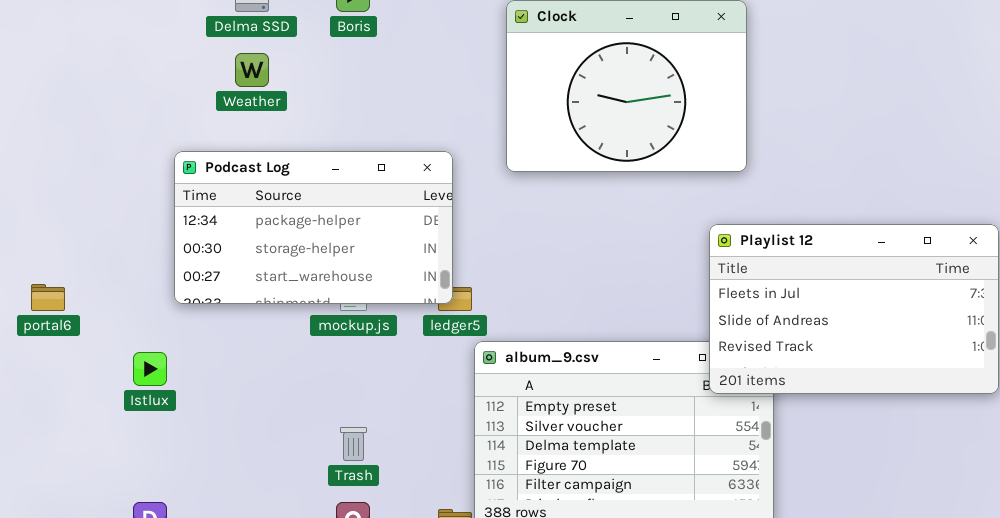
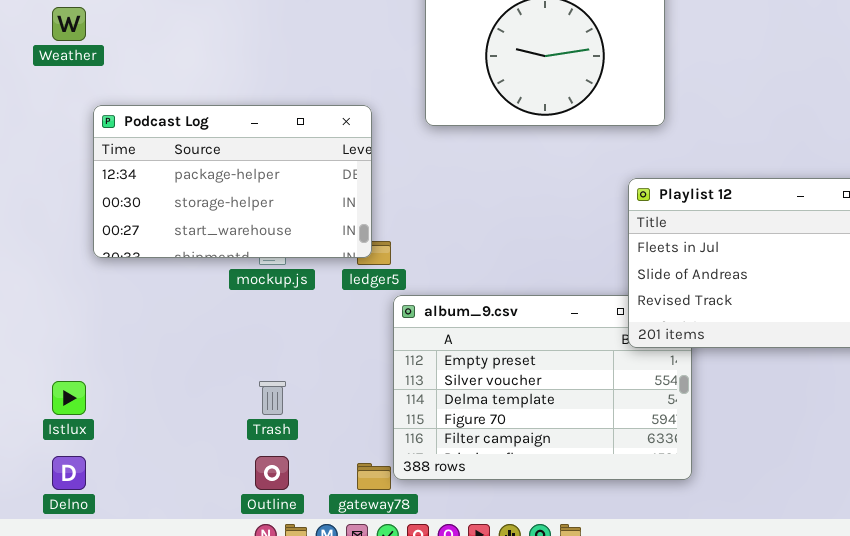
Weather: [235,53,269,87] -> [52,7,86,41], moved
Istlux: [133,352,167,386] -> [52,381,86,415], moved

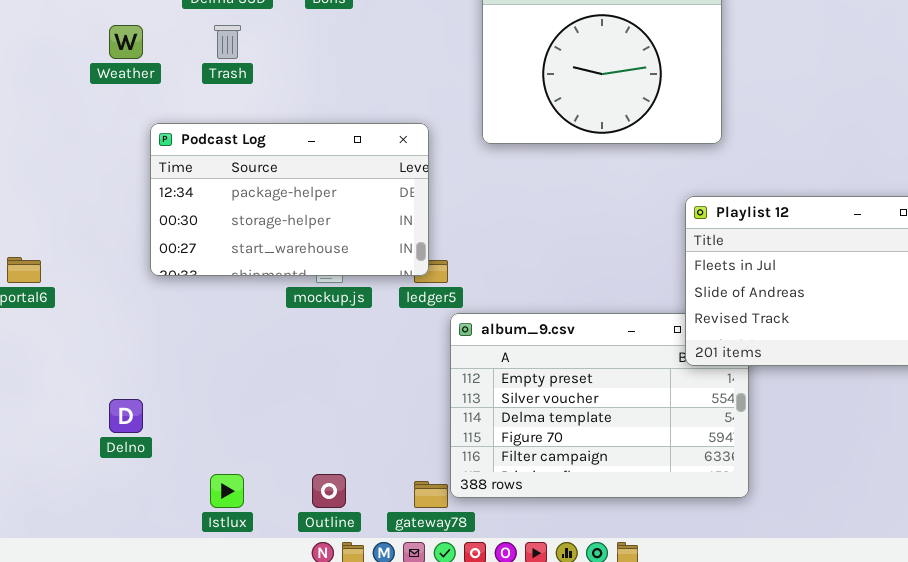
Istlux: [52,381,86,415] -> [210,474,244,508], moved
Trash: [259,381,286,415] -> [214,25,241,59], moved
Delno: [52,456,86,490] -> [109,399,143,433], moved

